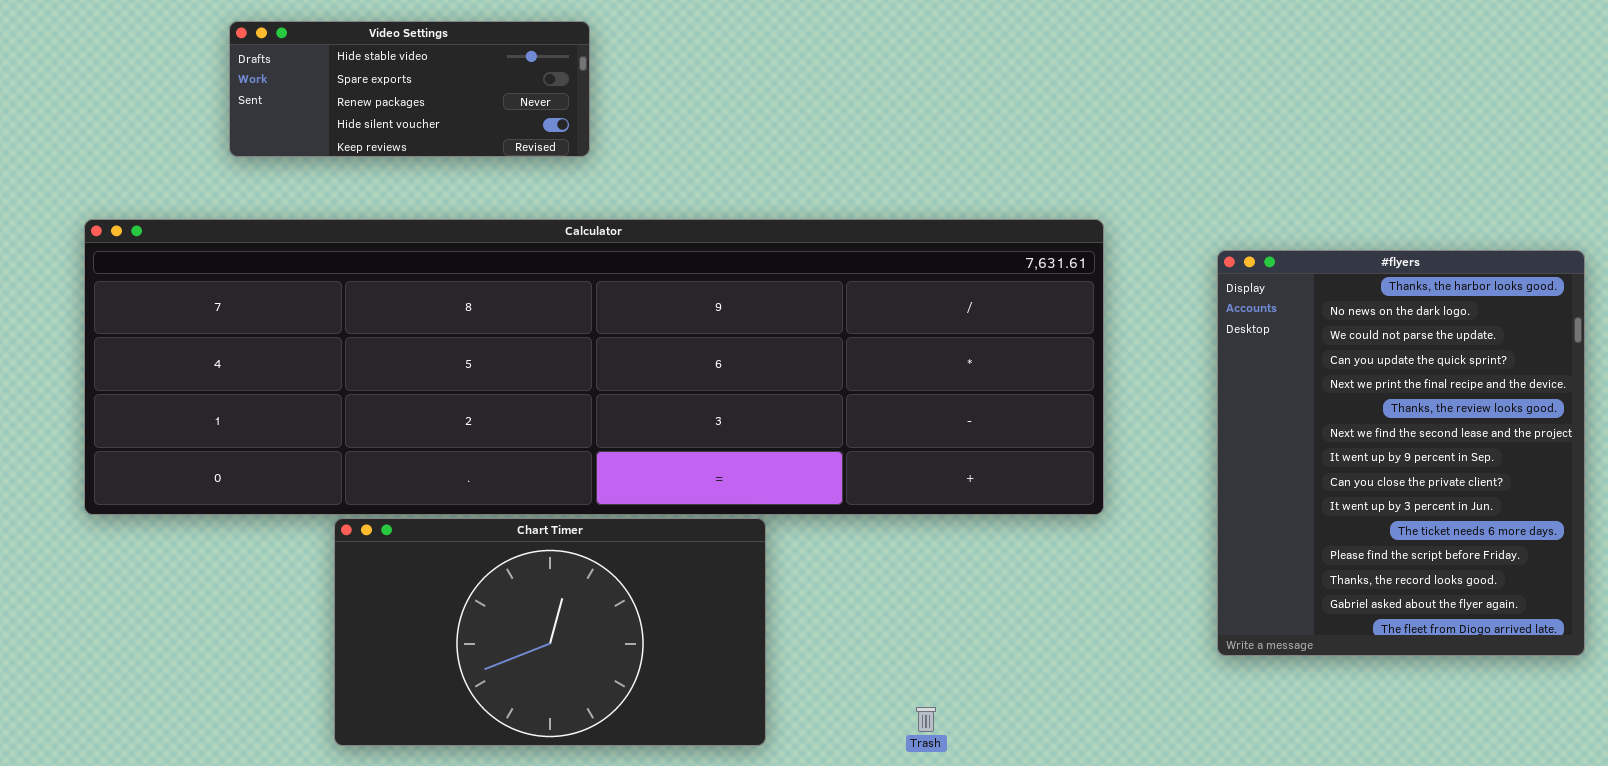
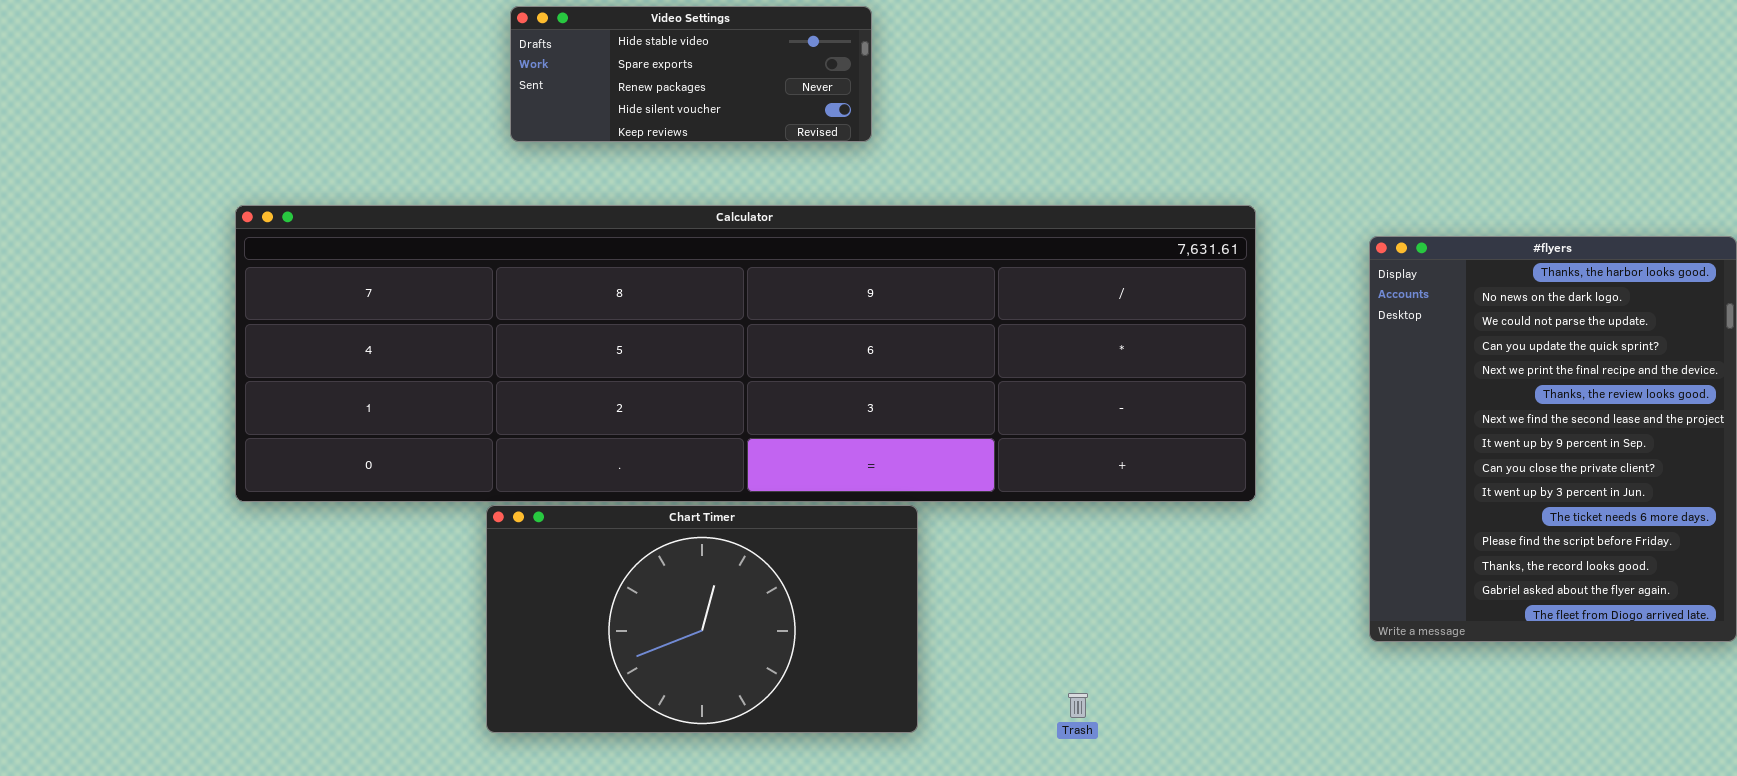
Video Settings: [229,21,590,157] -> [510,6,872,142], moved

